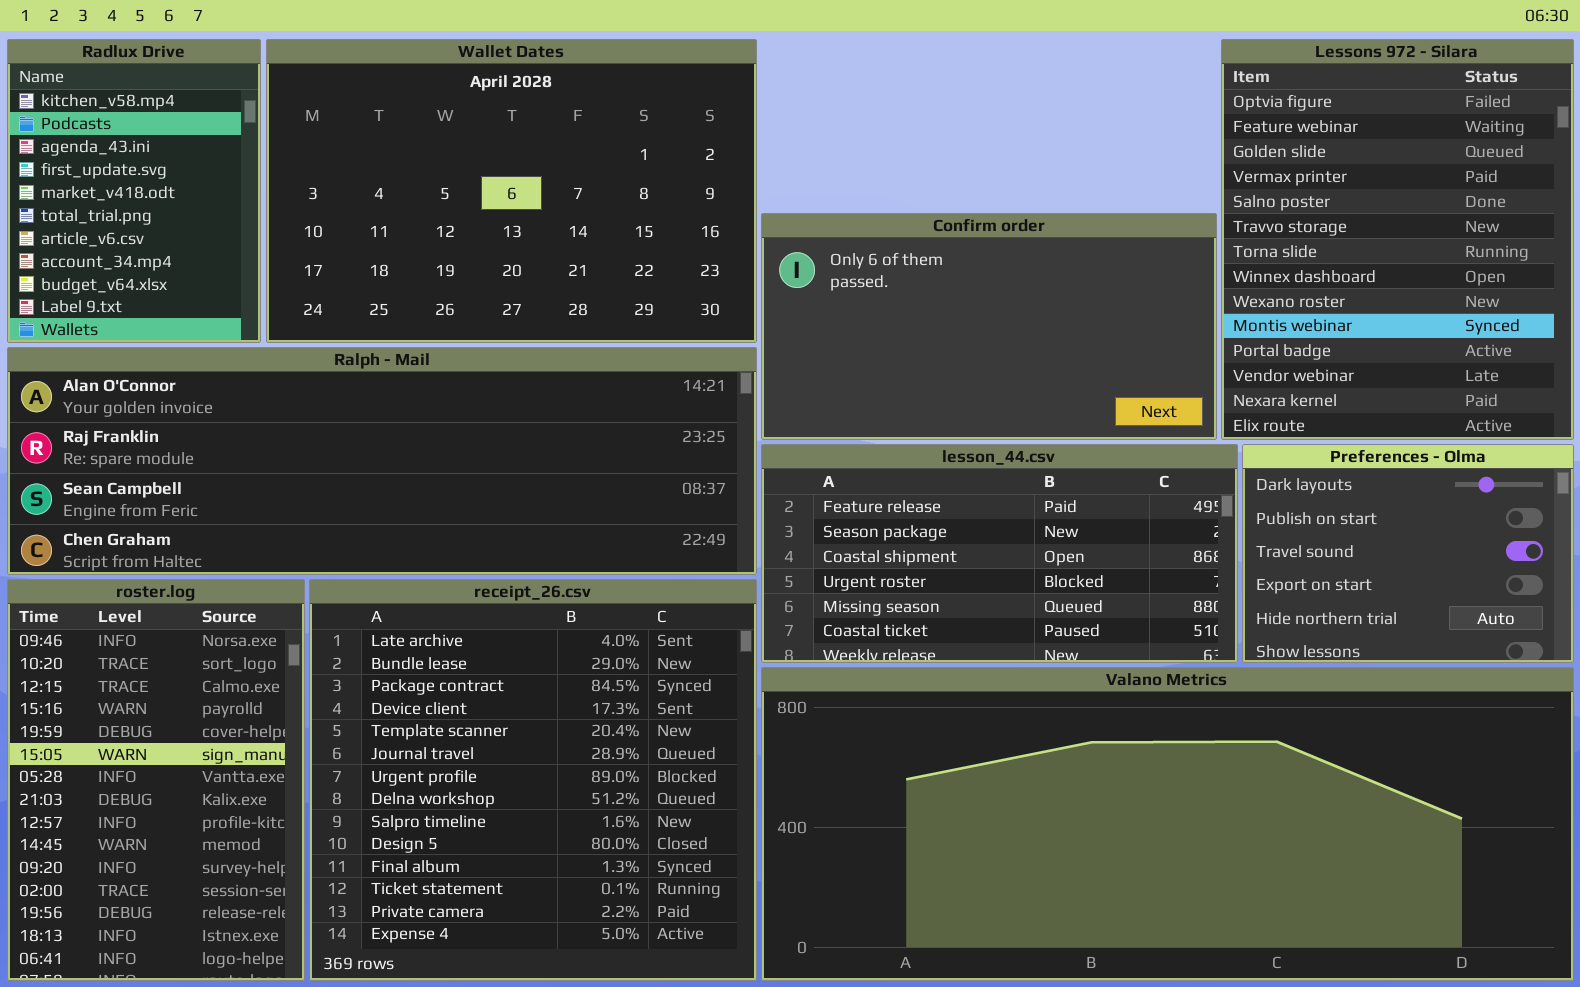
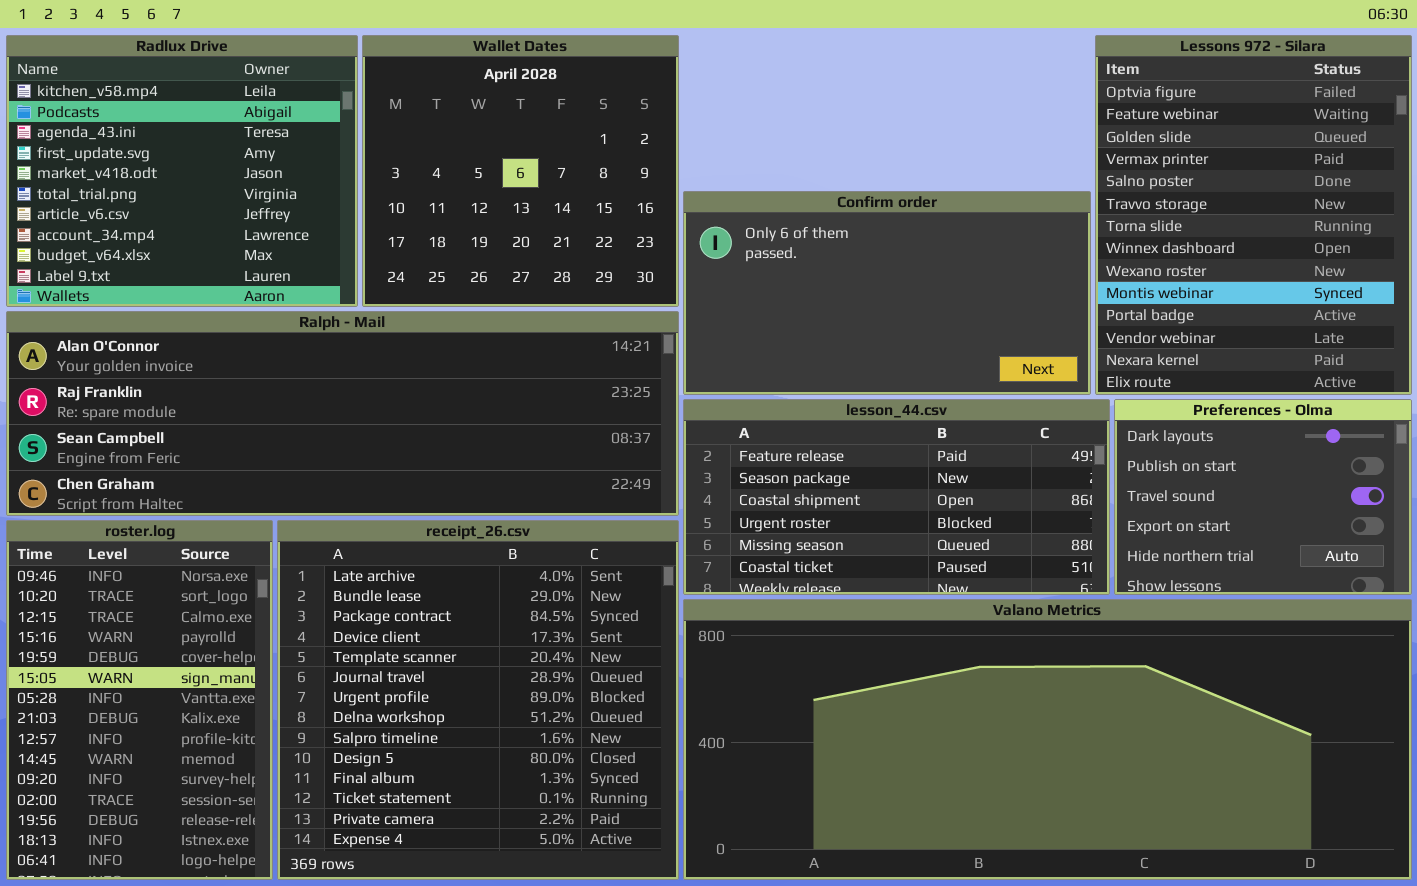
Radlux Drive: [7,39,261,343] -> [6,35,358,307], resized
Wallet Dates: [266,39,757,343] -> [362,35,679,307], resized

